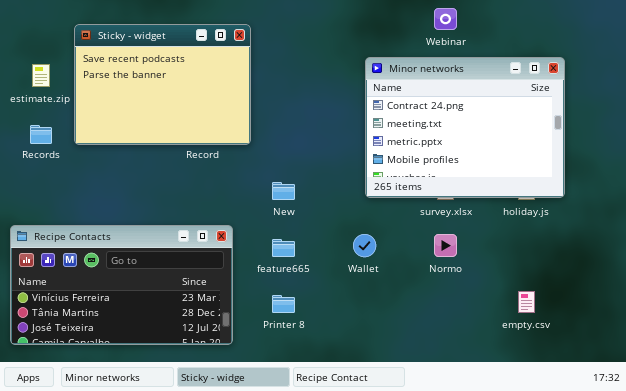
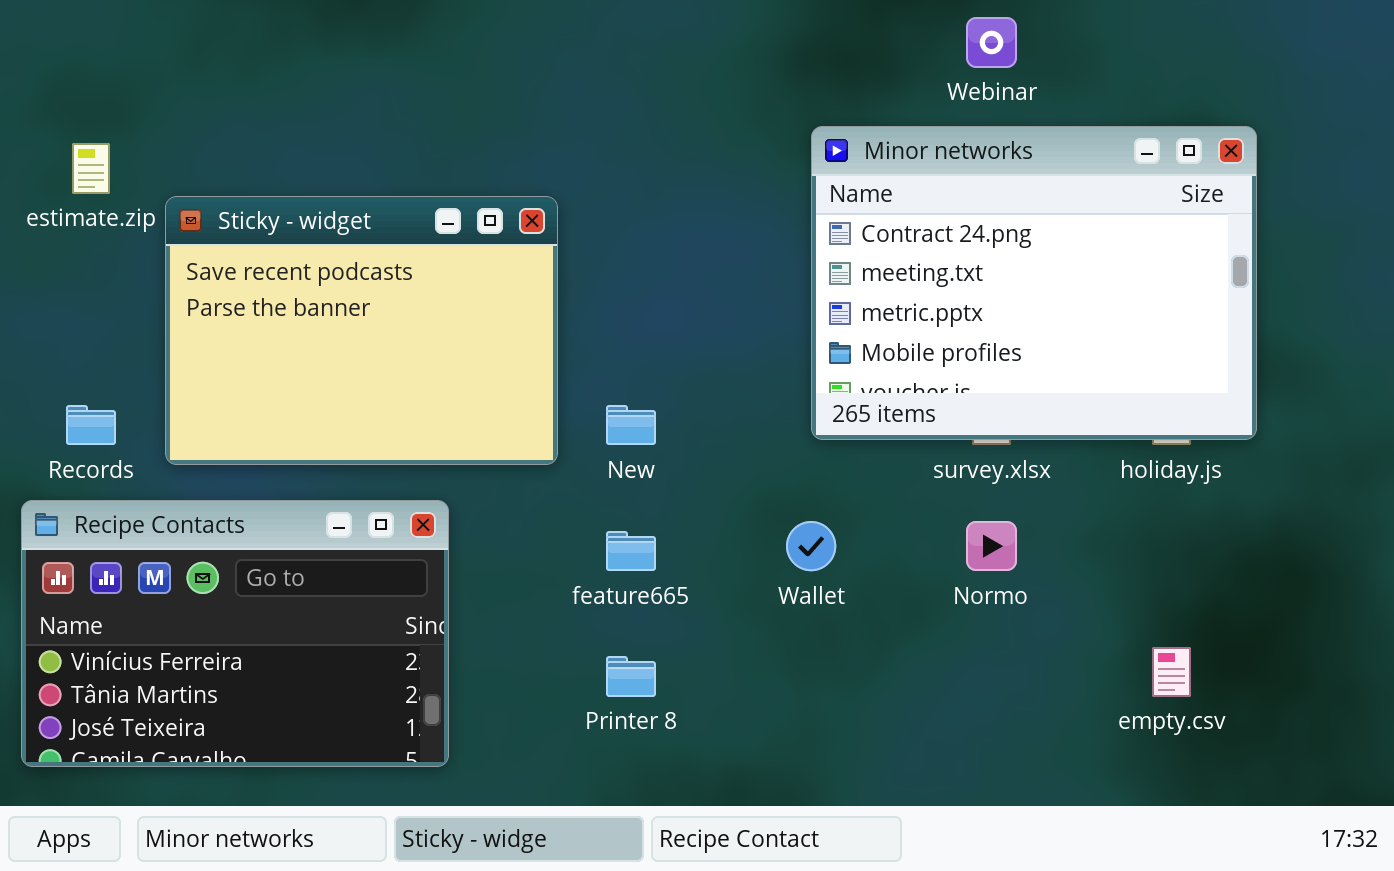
Sticky - widget: [74,24,251,145] -> [165,196,558,465], moved
Records: [30,125,52,144] -> [66,405,116,445], moved
Recipe Contacts: [10,225,233,345] -> [21,500,449,767], resized

